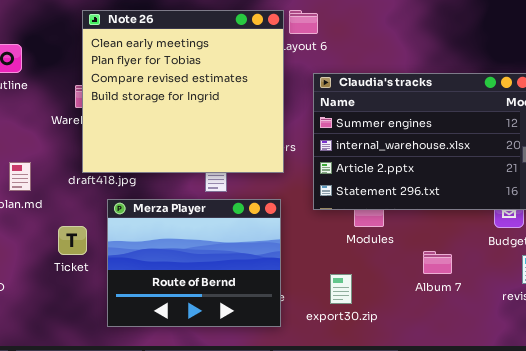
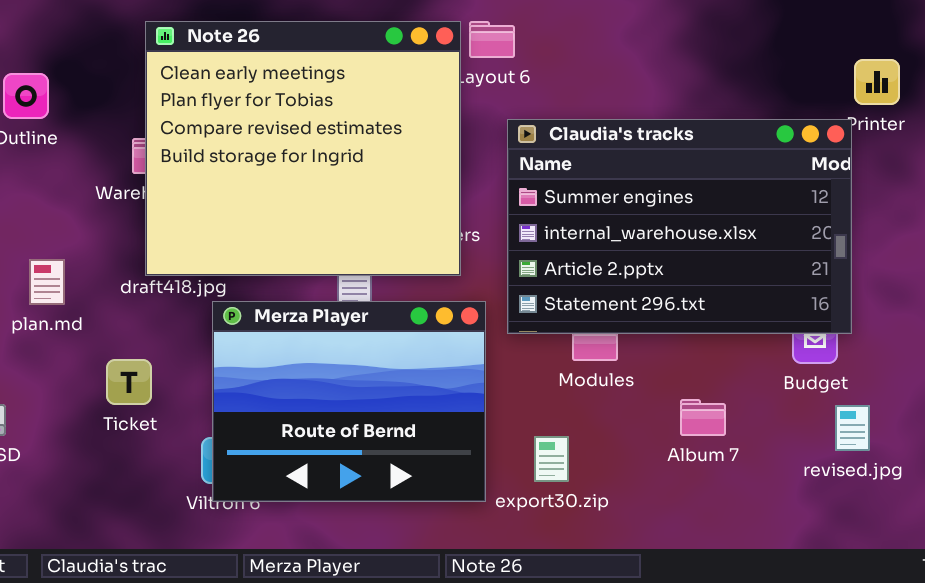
Merza Player: [107,199,281,327] -> [212,301,486,502], moved

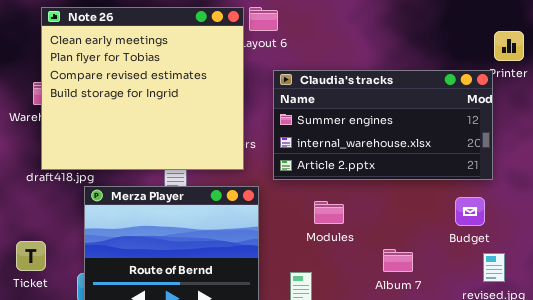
Claudia's tracks: [507,119,852,334] -> [273,70,493,180], resized
Ticket: [106,359,152,405] -> [16,241,46,271], moved

